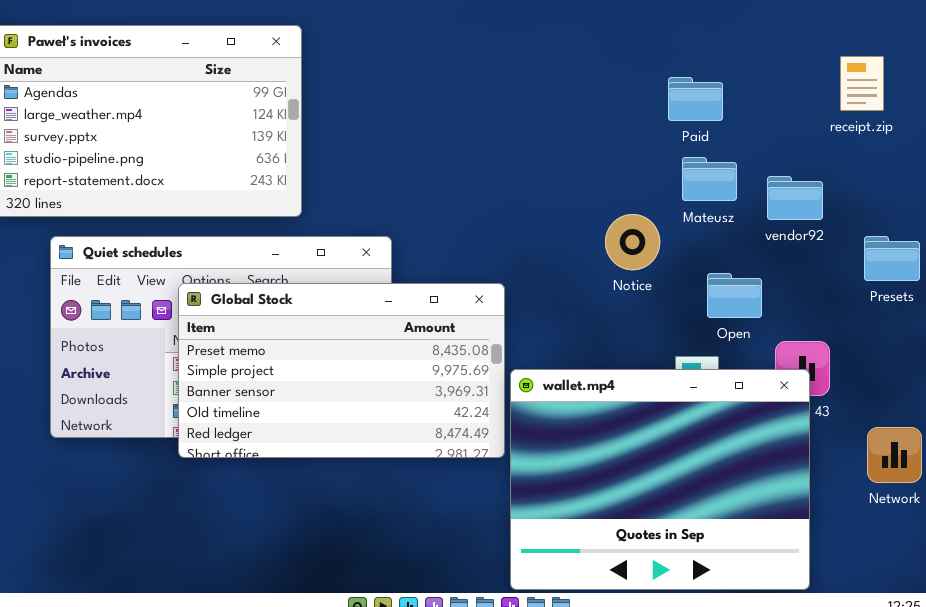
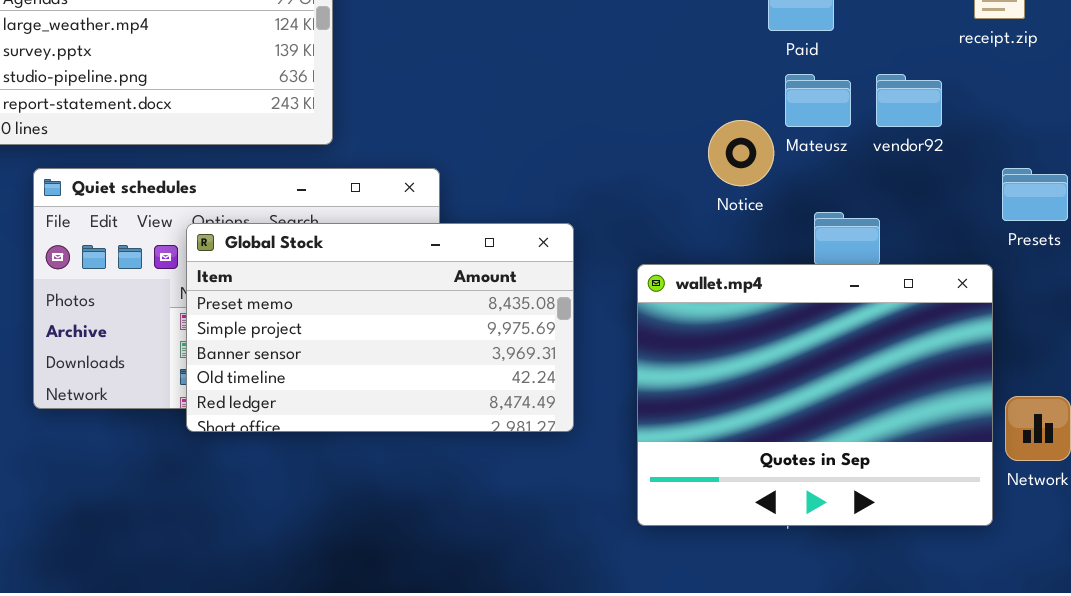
vendor92: [767,176,823,220] -> [876,74,942,127], moved
Notice: [605,214,660,270] -> [708,120,774,186], moved
wallet.mp4: [510,369,810,590] -> [637,264,993,526], moved

